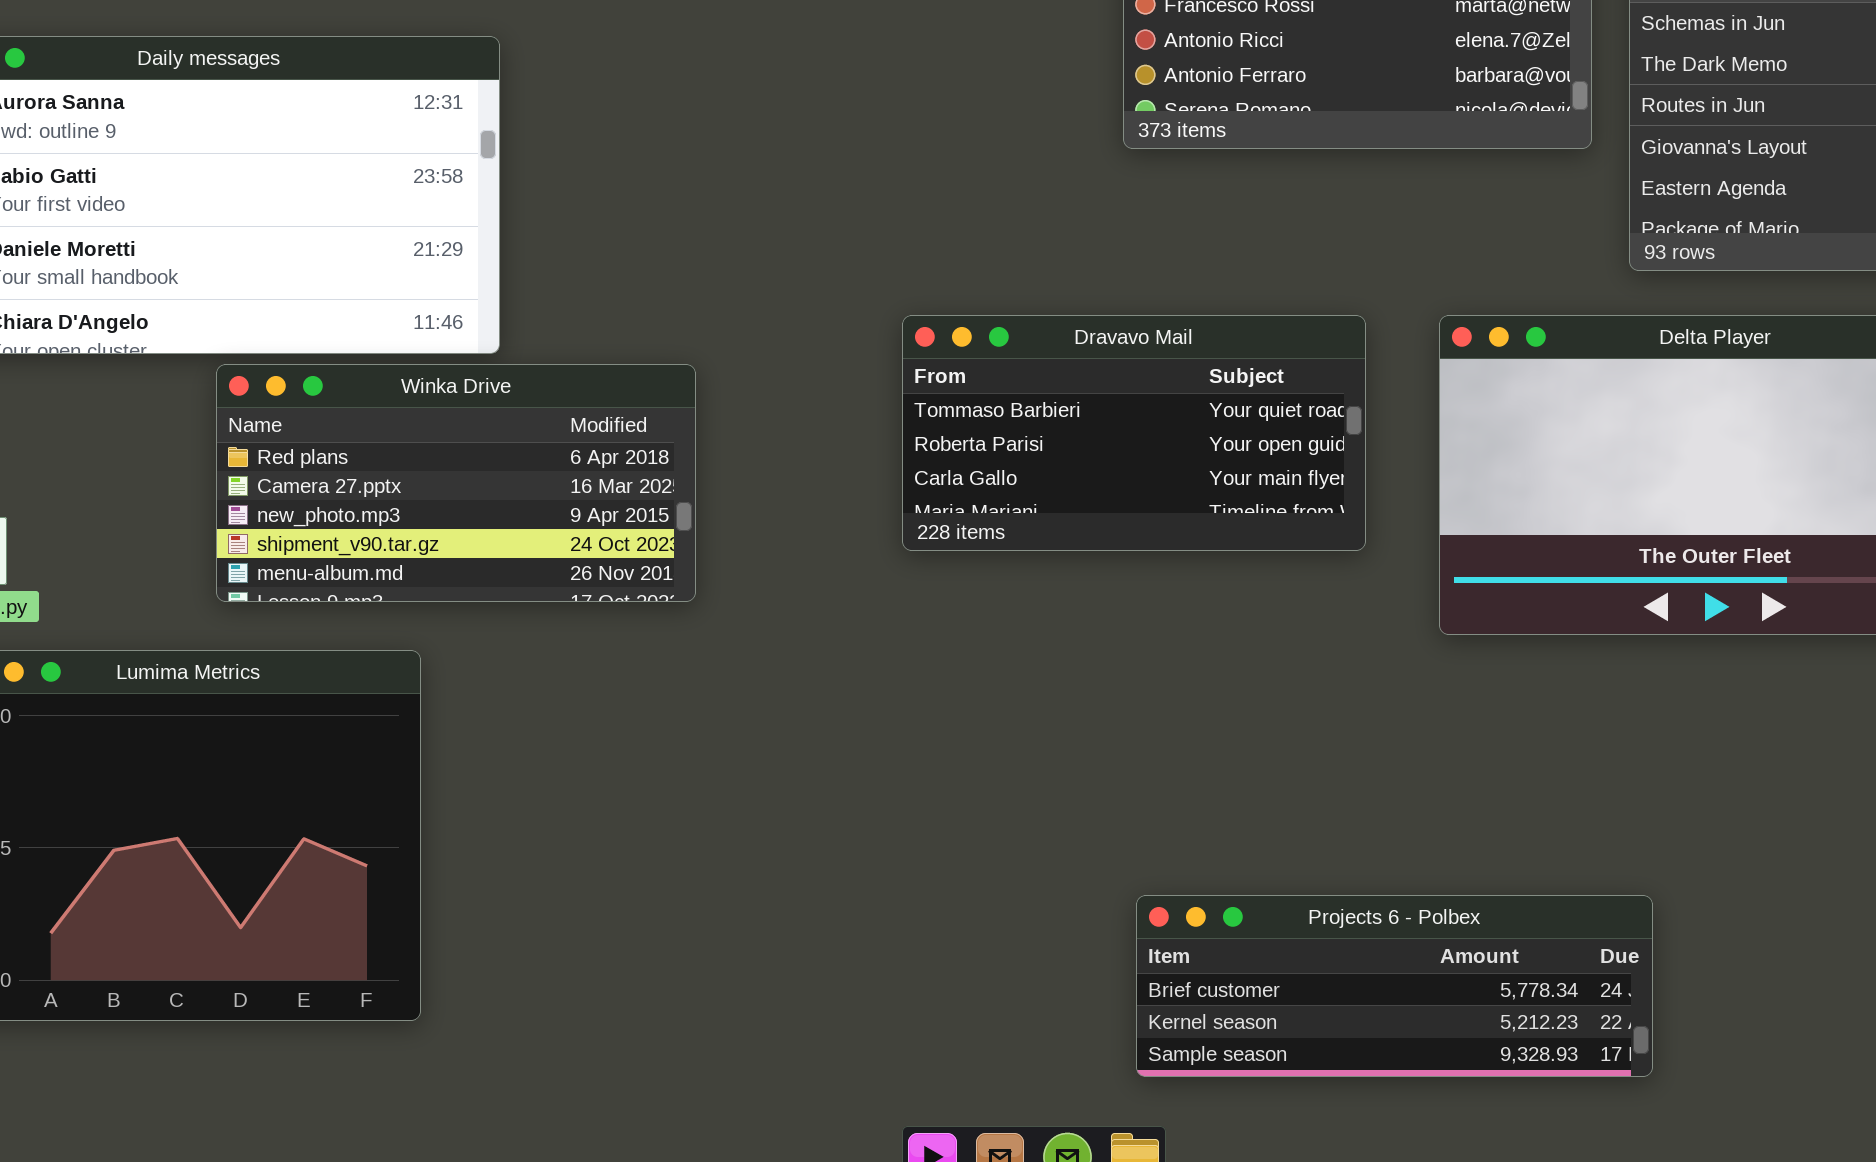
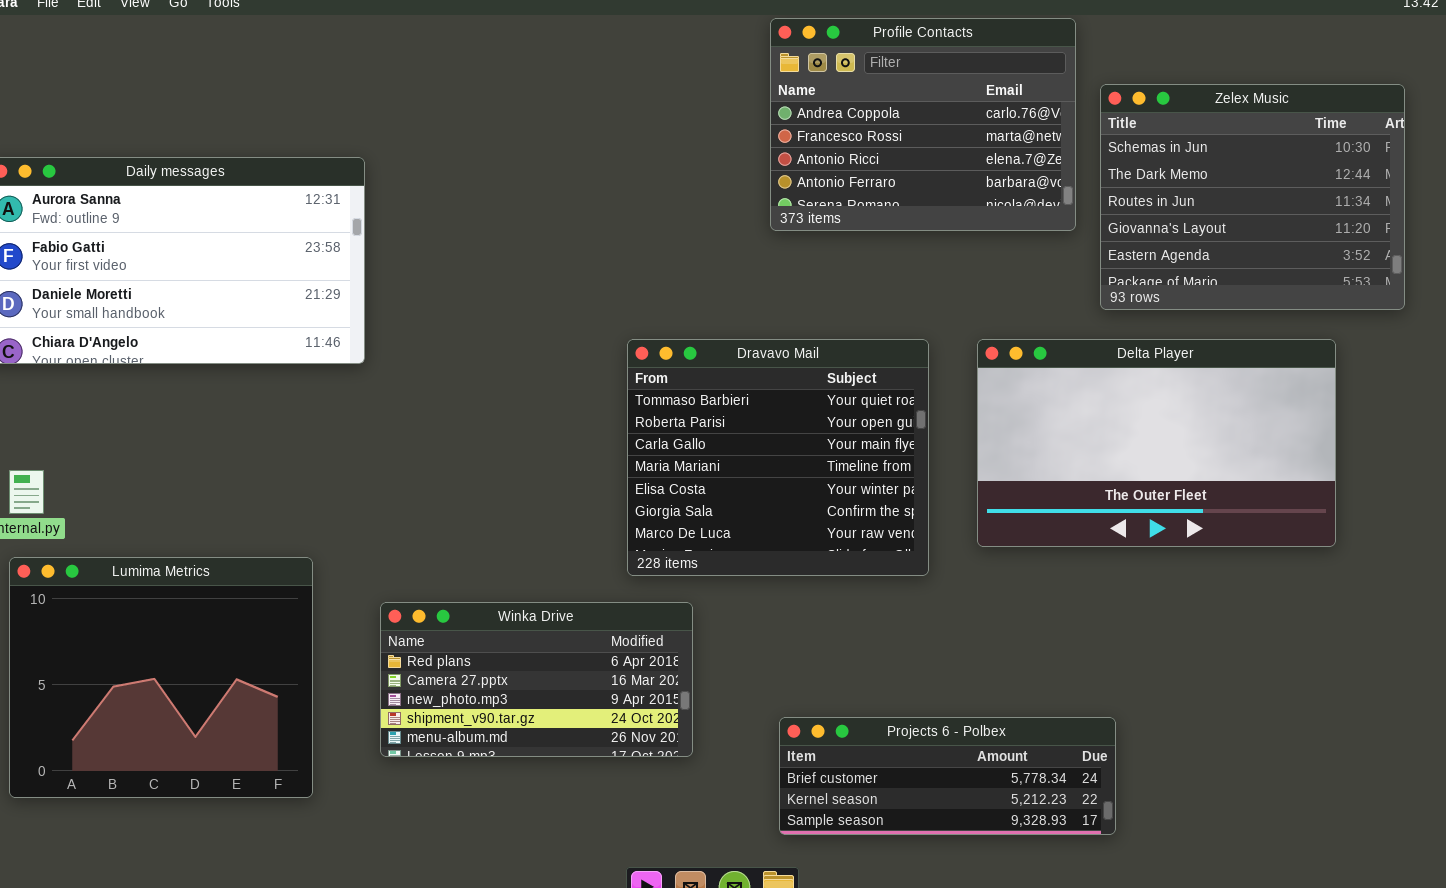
Dravavo Mail: [902,315,1366,551] -> [627,339,929,576], resized
Winka Drive: [216,364,696,602] -> [380,602,693,757], moved

